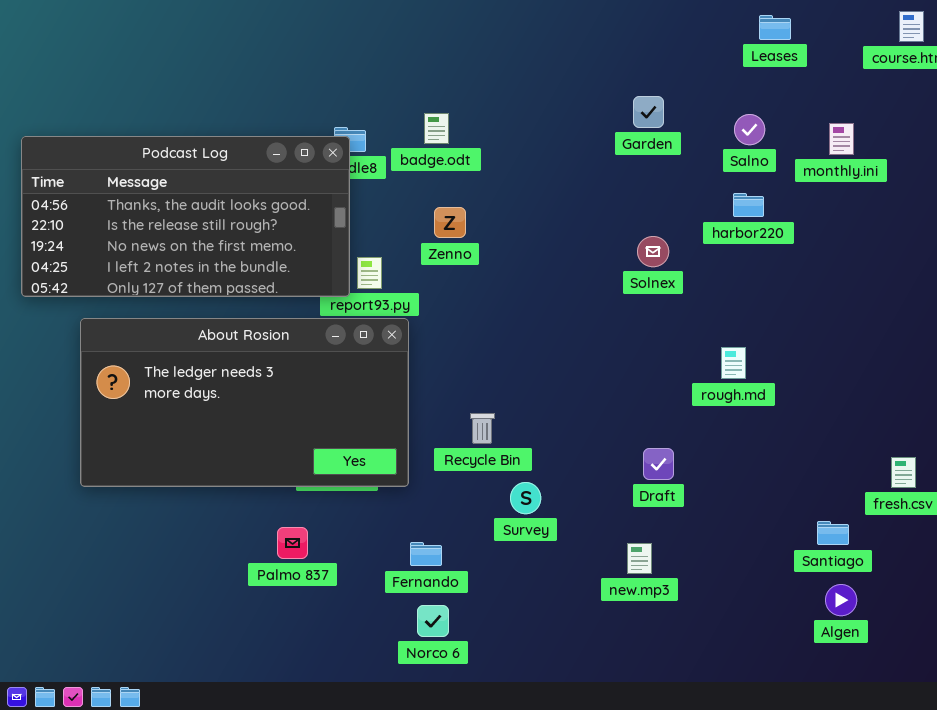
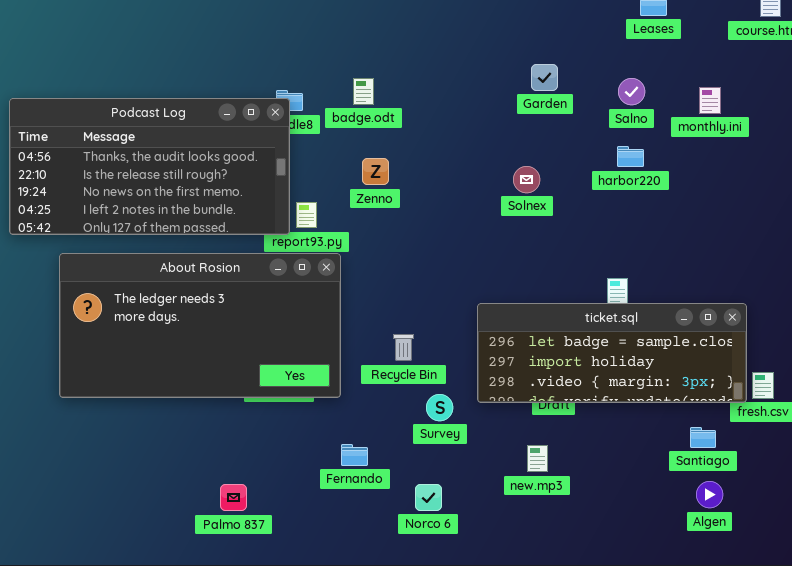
Solnex: [637,236,669,267] -> [513,166,540,193], moved
ticket.sql: none -> [477,303,747,403], opened
Palmo 837: [277,527,308,559] -> [220,484,247,511], moved
Norco 6: [417,605,449,637] -> [415,484,442,511], moved

